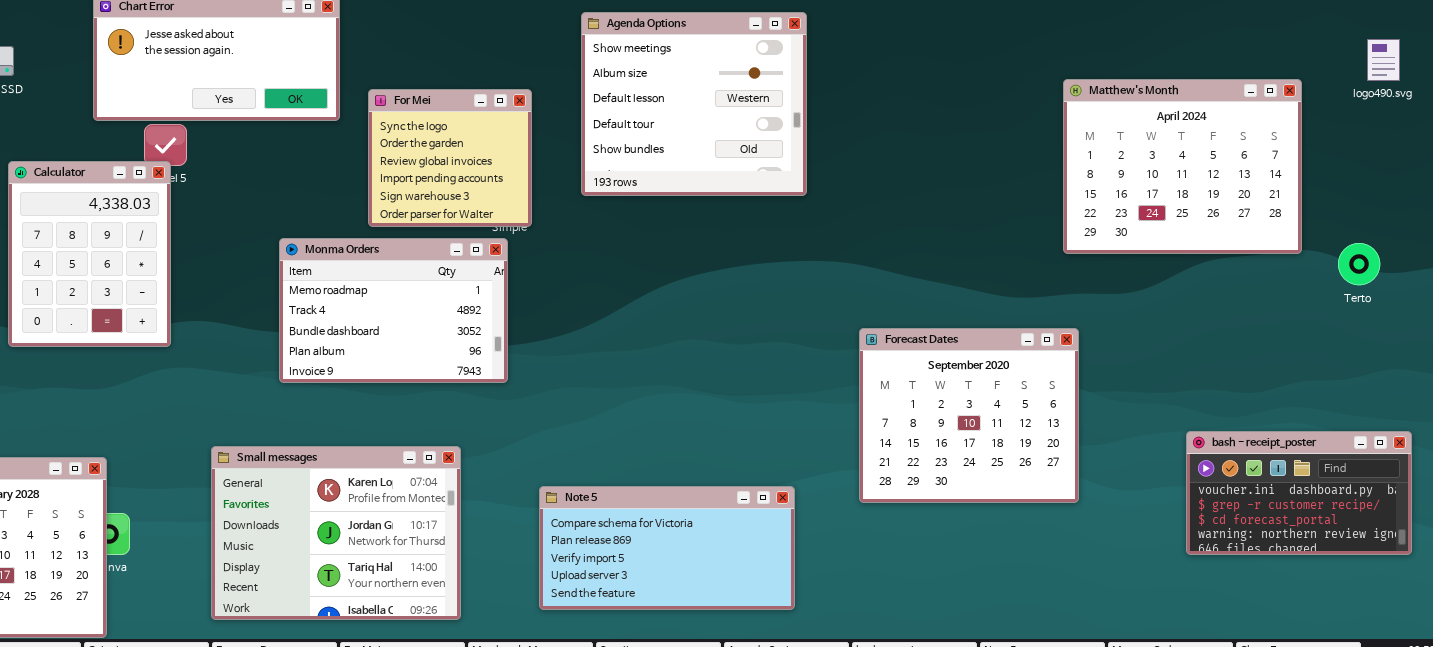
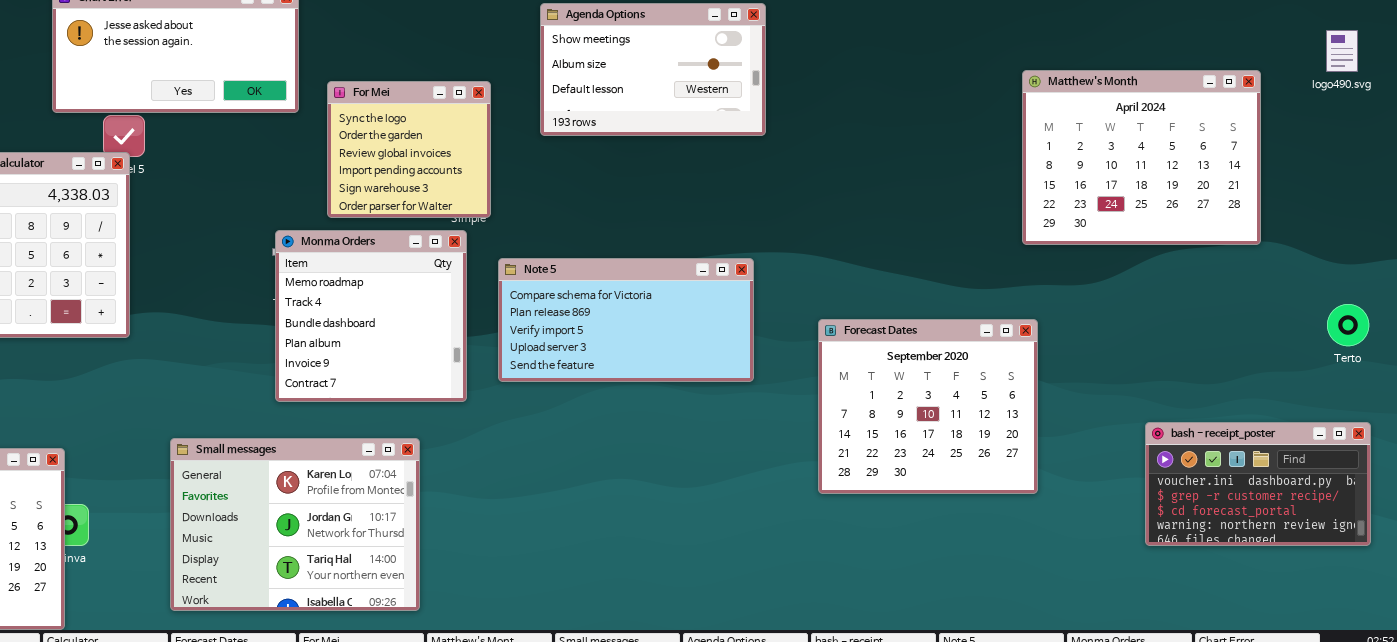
Agenda Options: [581,12,807,196] -> [540,3,766,136], resized
Monma Orders: [279,238,508,383] -> [275,230,467,402], resized
Terto: [1338,243,1380,285] -> [1327,304,1369,346], moved
Note 5: [539,486,795,610] -> [498,258,754,382], moved

